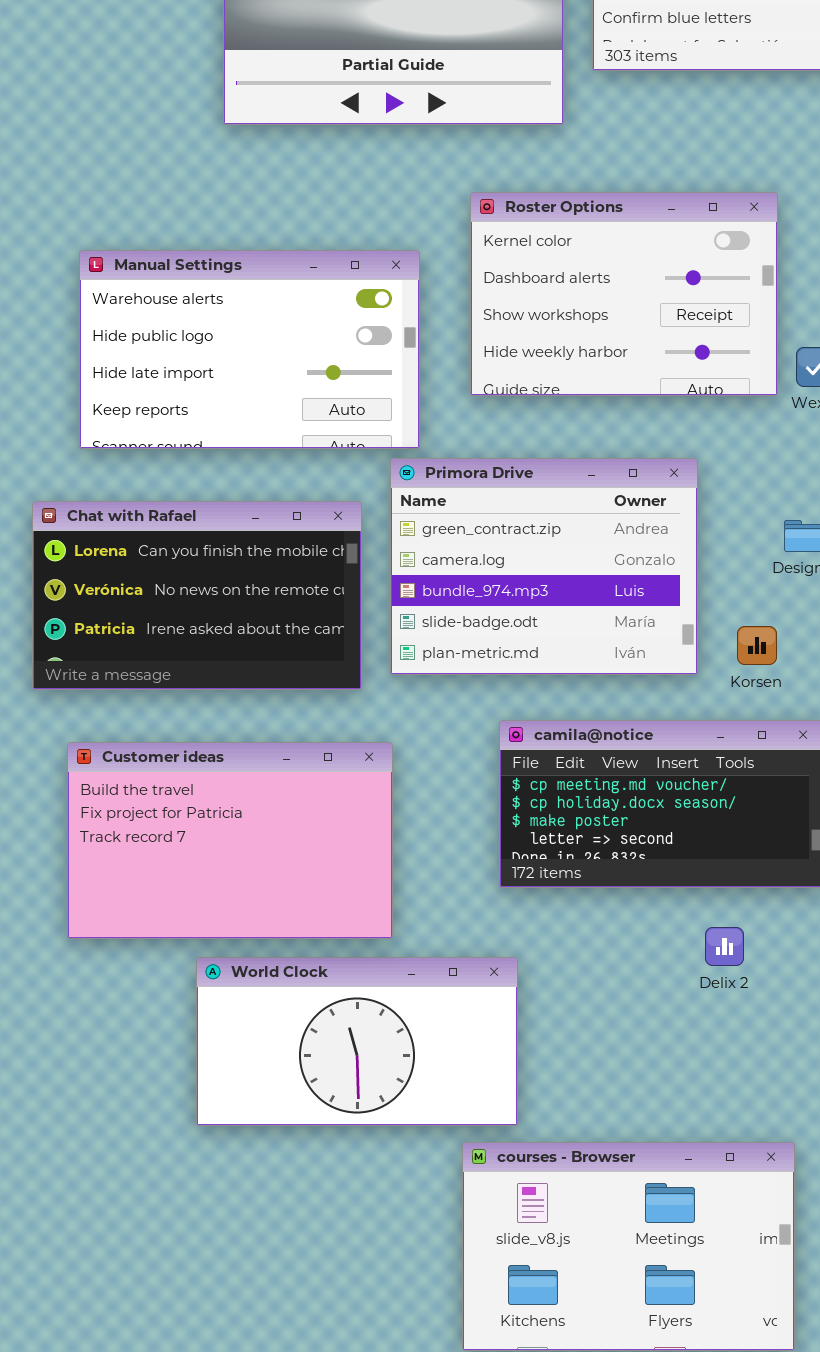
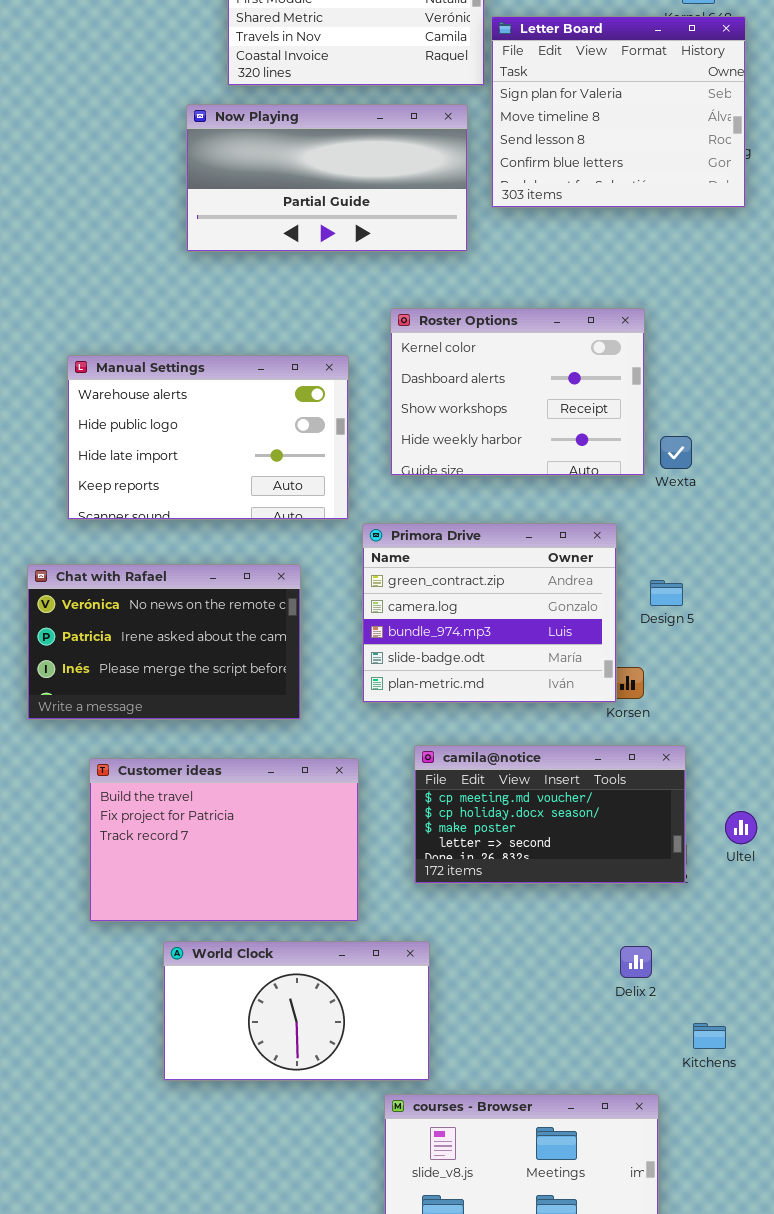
Primora Drive: [390,458,698,675] -> [362,523,617,703], moved
Chat with Rafael: [32,501,362,690] -> [27,564,301,720], scrolled down 1 row
Customer ideas: [67,742,393,939] -> [89,758,359,922], moved
Delix 2: [705,927,744,966] -> [620,946,652,978], moved

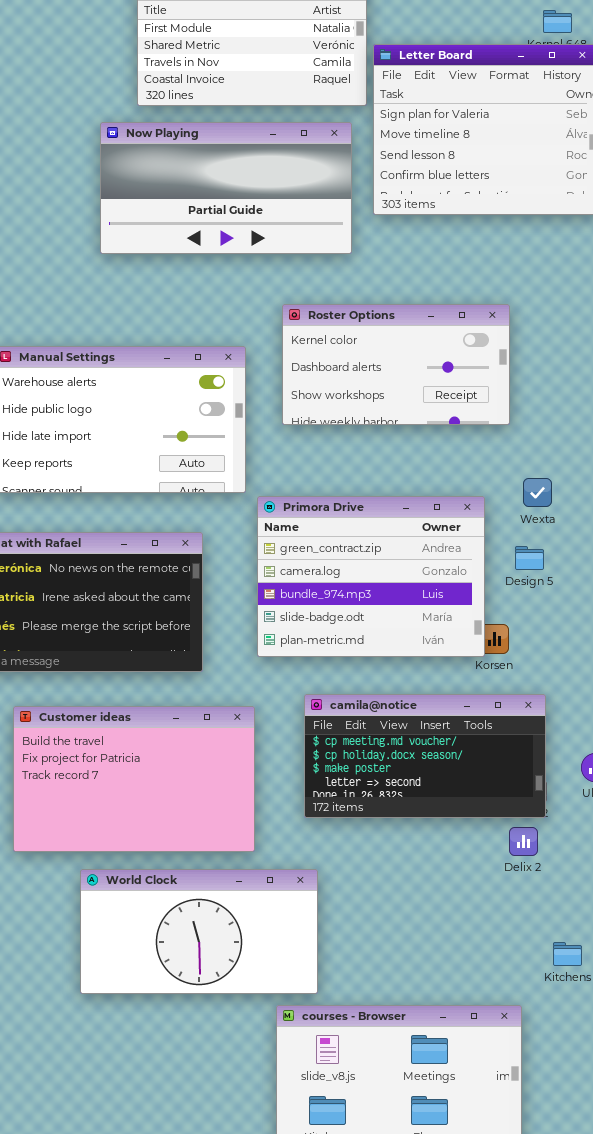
Roster Options: [390,308,645,476] -> [282,304,510,425], resized
Wexta: [660,436,692,469] -> [523,478,552,507], moved
Delix 2: [620,946,652,978] -> [509,827,538,856], moved

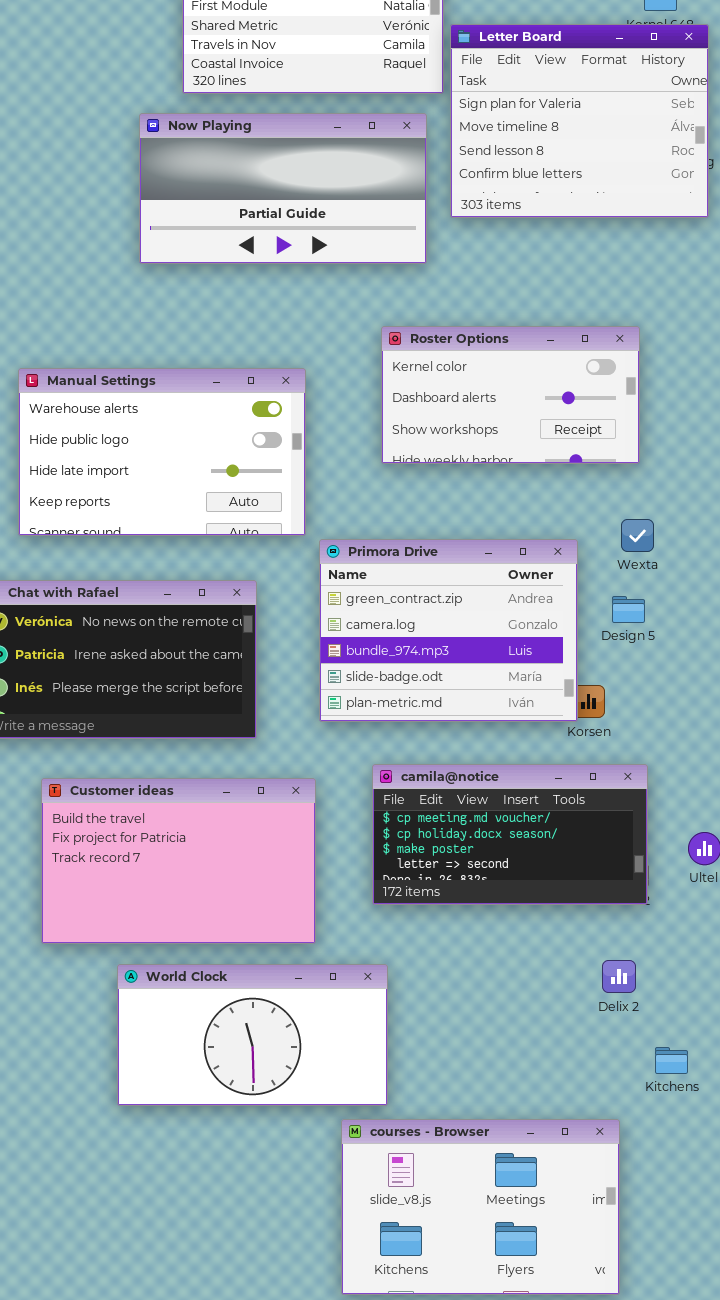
Roster Options: [282,304,510,425] -> [381,326,640,464], moved
Delix 2: [509,827,538,856] -> [602,960,636,993], moved

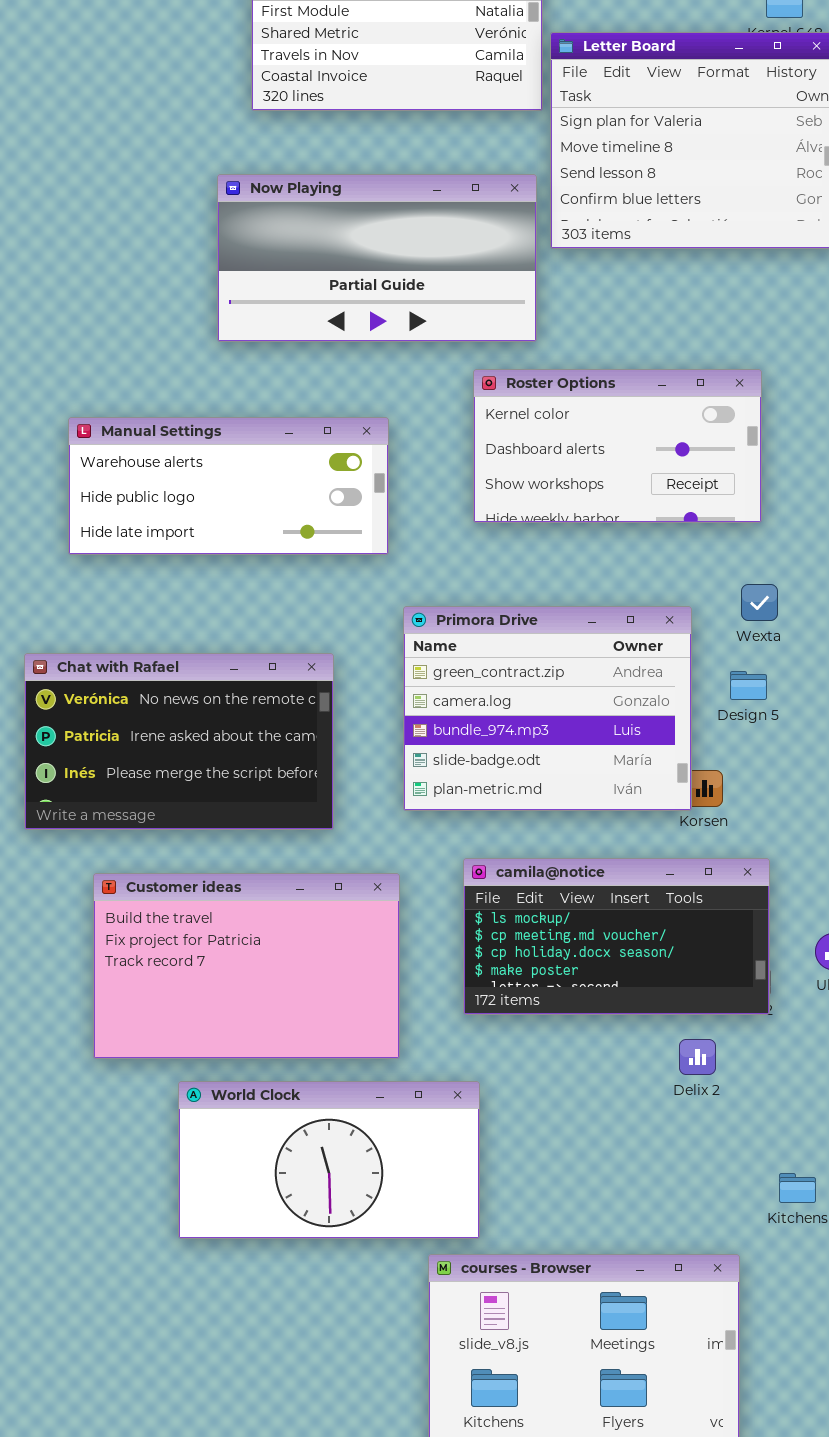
Now Playing: [139,113,427,264] -> [217,174,537,342], moved
Manual Settings: [18,368,306,536] -> [68,417,389,555], resized
camila@notice: [372,764,648,905] -> [463,858,770,1015], scrolled up 1 row
Delix 2: [602,960,636,993] -> [679,1039,716,1075], moved

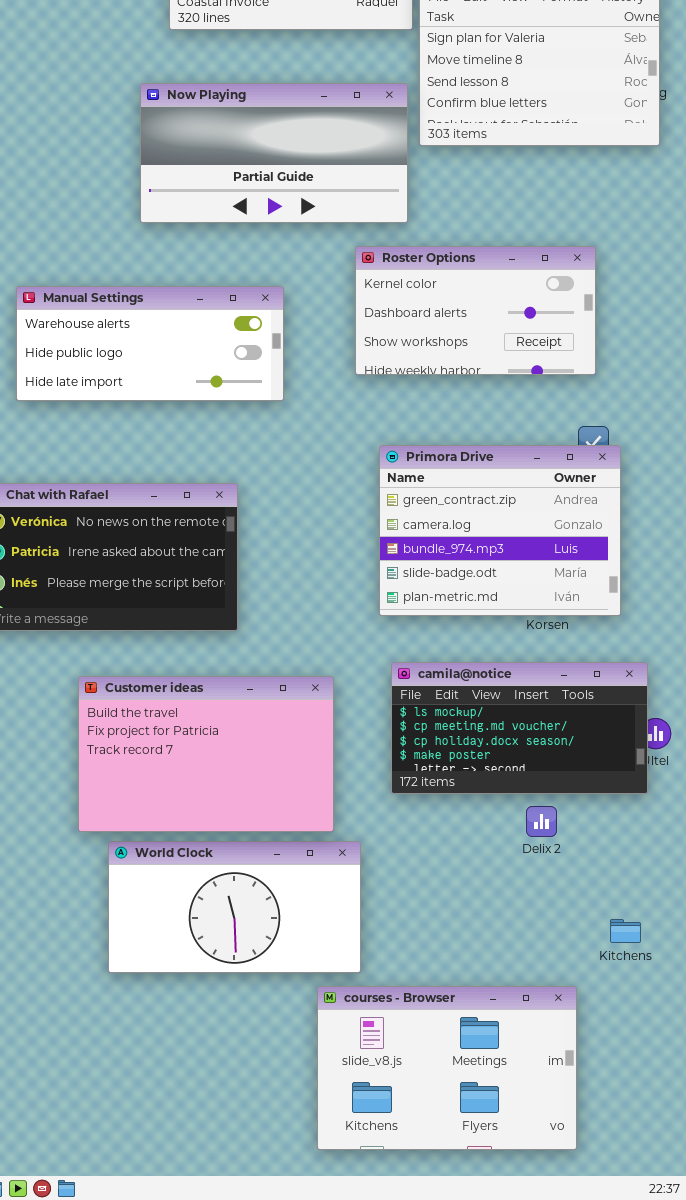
Primora Drive: [403,606,692,811] -> [379,445,621,616], moved
camila@notice: [463,858,770,1015] -> [391,662,648,794], moved
Customer ideas: [93,873,400,1059] -> [78,676,334,832], moved

